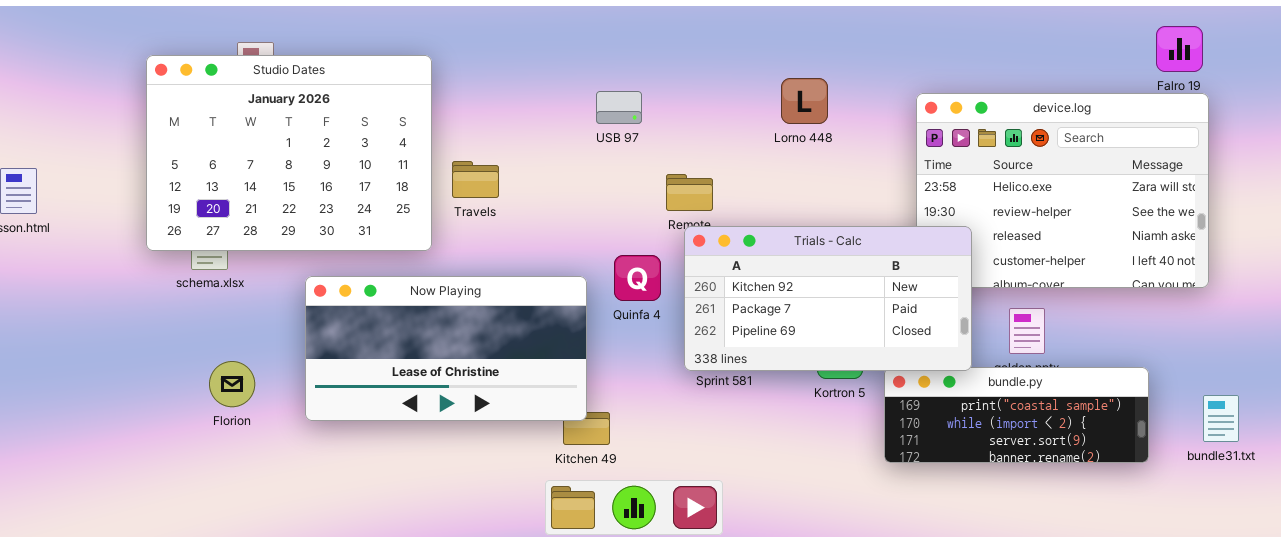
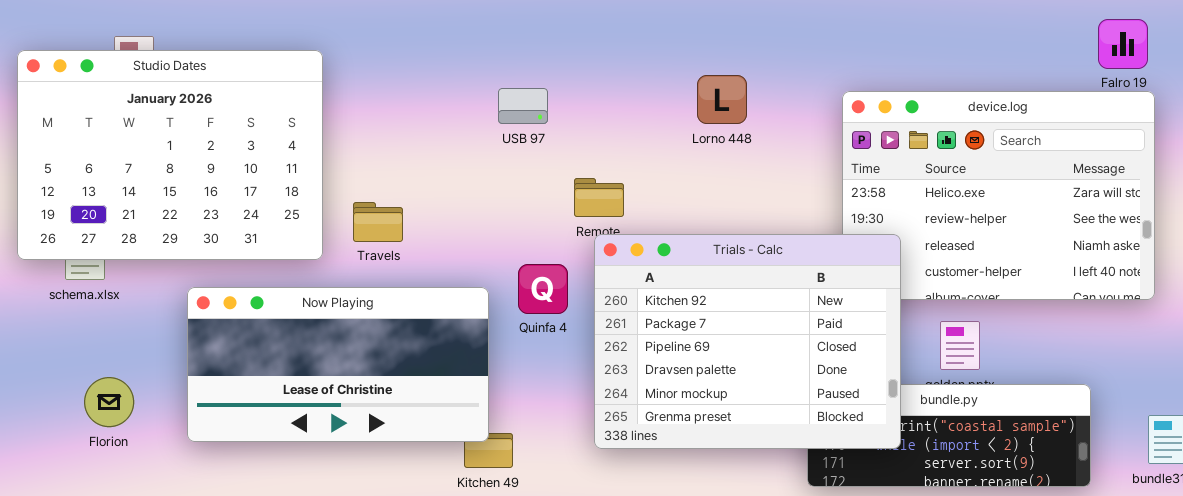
Travels: [452,161,499,198] -> [353,202,403,242], moved
Trials - Calc: [684,226,972,371] -> [594,234,901,449], resized

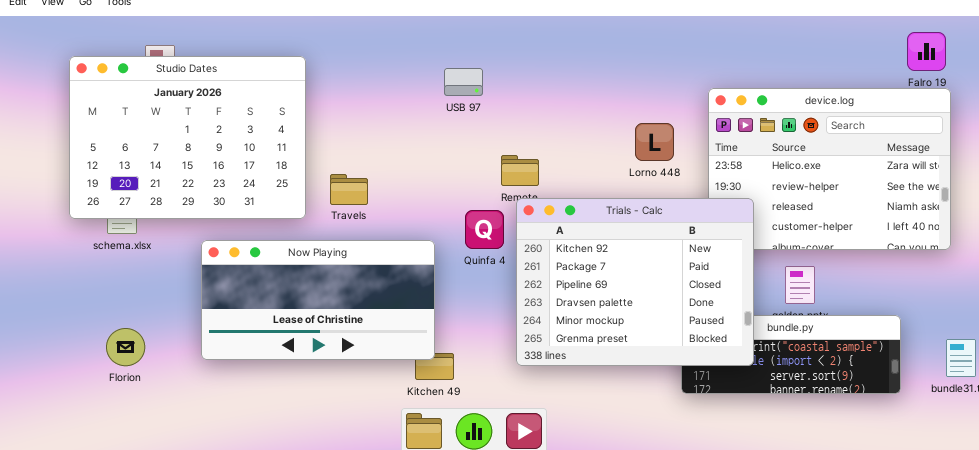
Lorno 448: [697,75,747,124] -> [635,123,674,161], moved
USB 97: [498,88,548,124] -> [444,68,483,96], moved
Quinfa 4: [518,264,568,314] -> [465,210,504,249], moved
Florion: [84,377,134,427] -> [106,328,145,366], moved

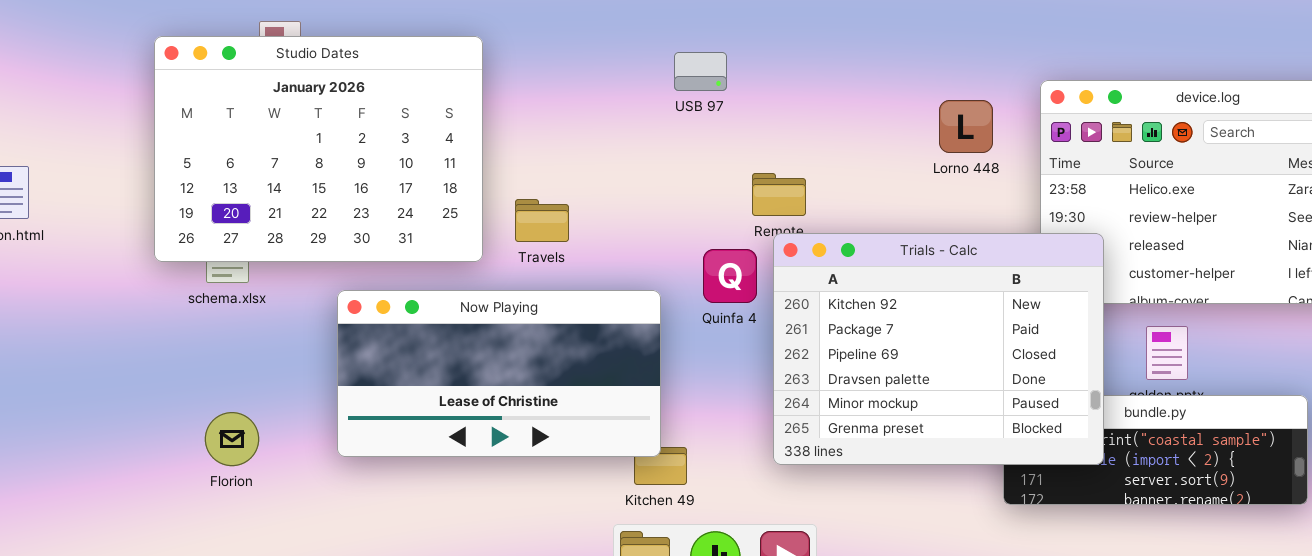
Lorno 448: [635,123,674,161] -> [939,100,993,153], moved

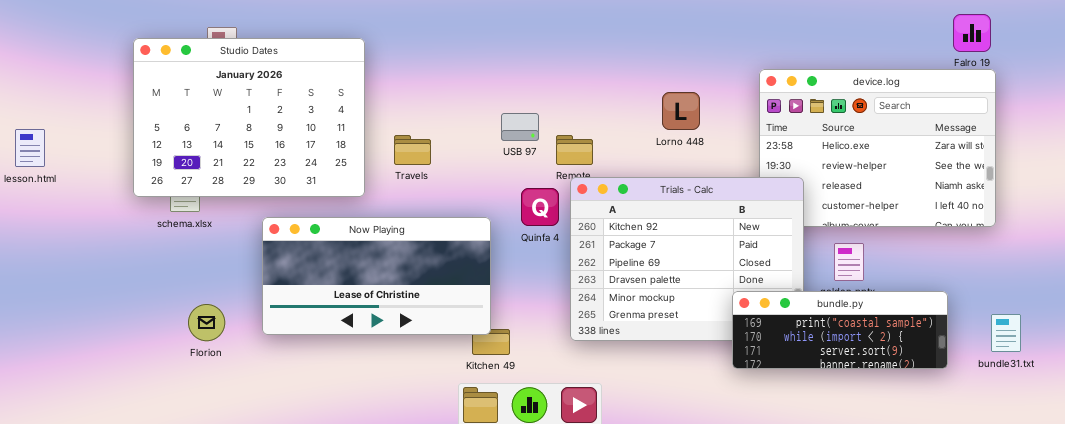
USB 97: [674,52,727,91] -> [501,113,539,141], moved
Lorno 448: [939,100,993,153] -> [662,92,700,130], moved
Travels: [515,199,569,242] -> [394,135,431,165], moved
bundle.py: [1003,395,1308,505] -> [732,291,948,369], raised
Florion: [205,412,259,466] -> [188,304,225,341], moved

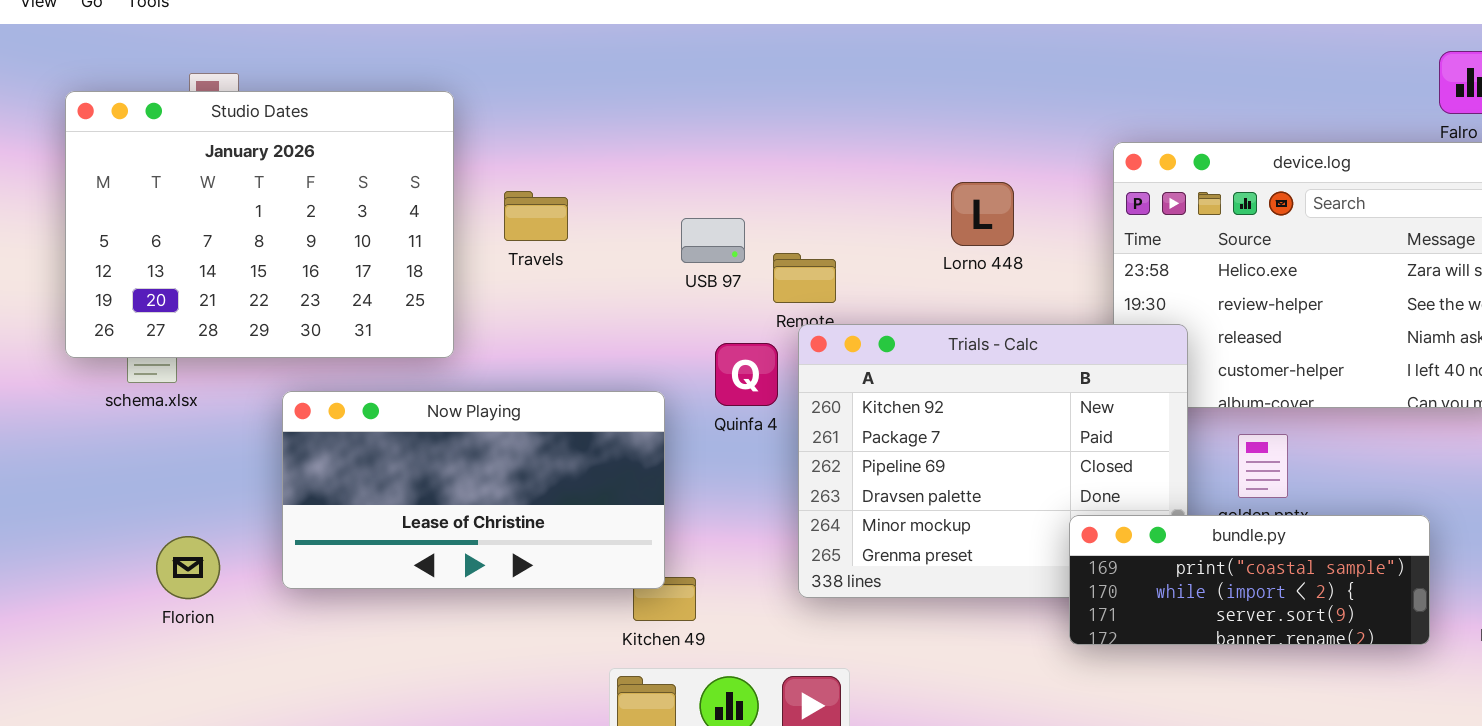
Travels: [394,135,431,165] -> [504,191,568,241], moved

